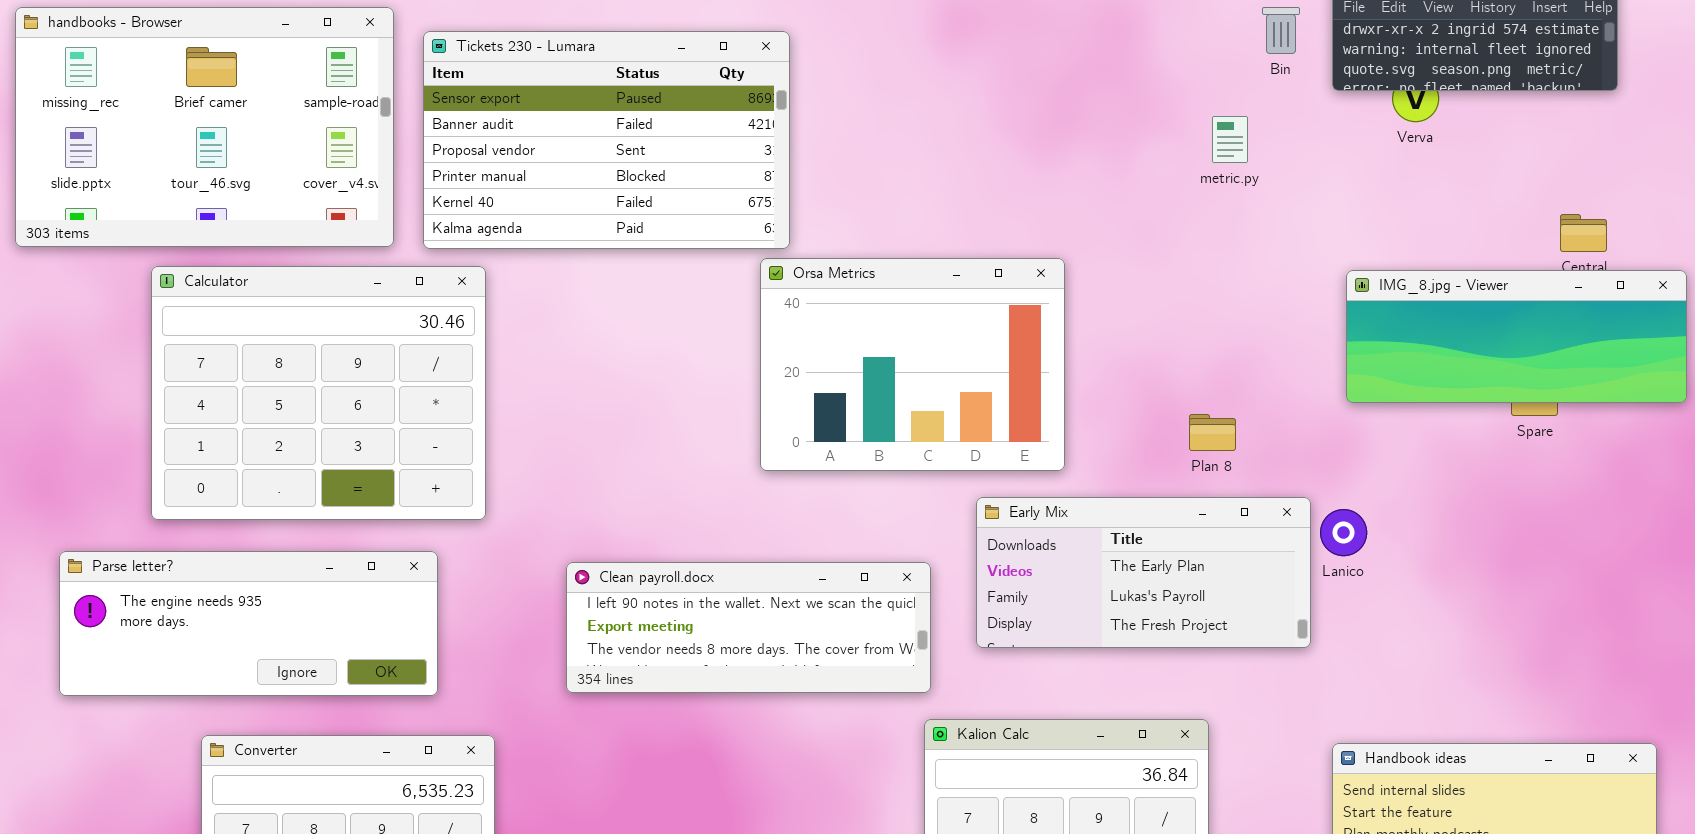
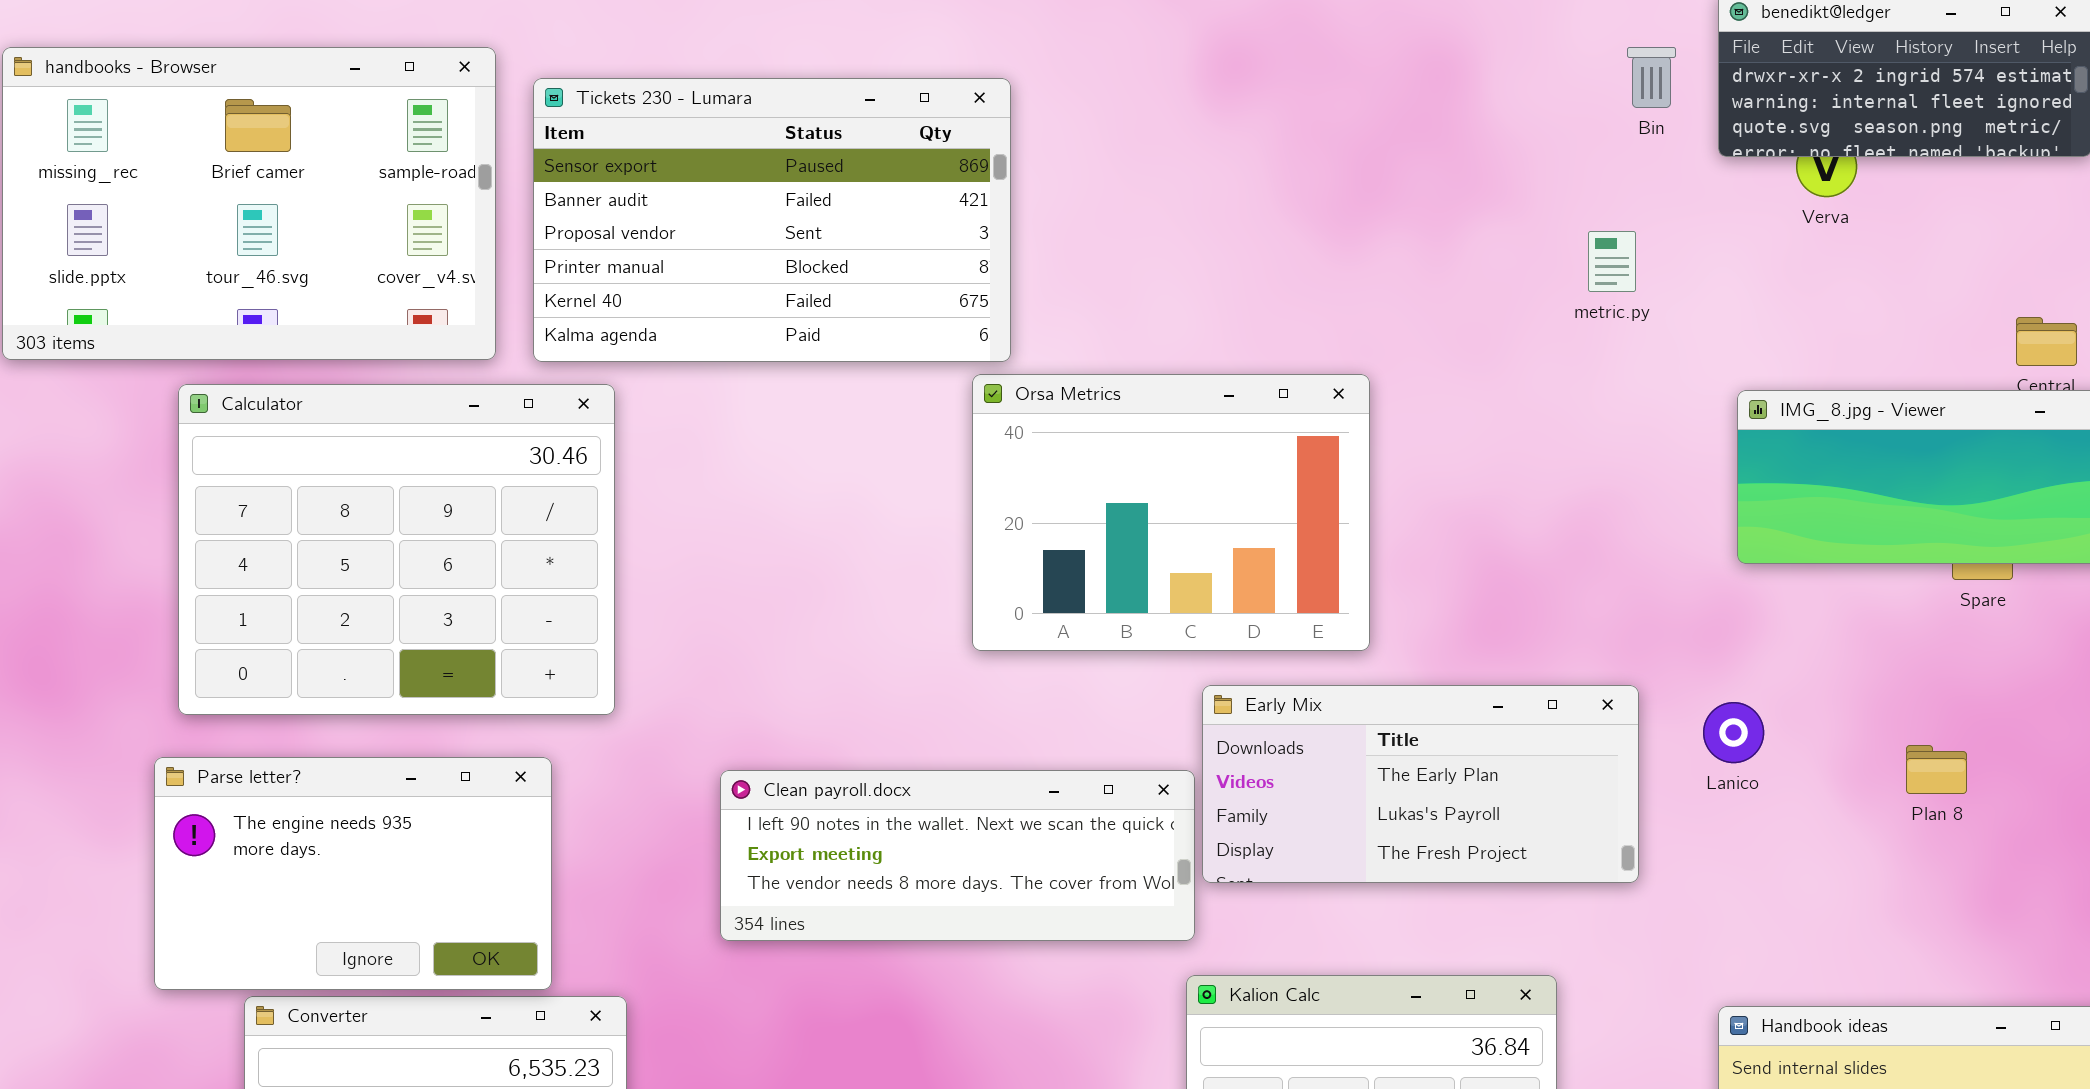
metric.py: [1212,116,1248,163] -> [1588,231,1636,292], moved
Plan 8: [1189,414,1236,451] -> [1906,745,1967,794], moved
Early Mix: [976,497,1311,648] -> [1202,685,1639,883], moved
Parse letter?: [59,551,438,696] -> [154,757,552,990], resized

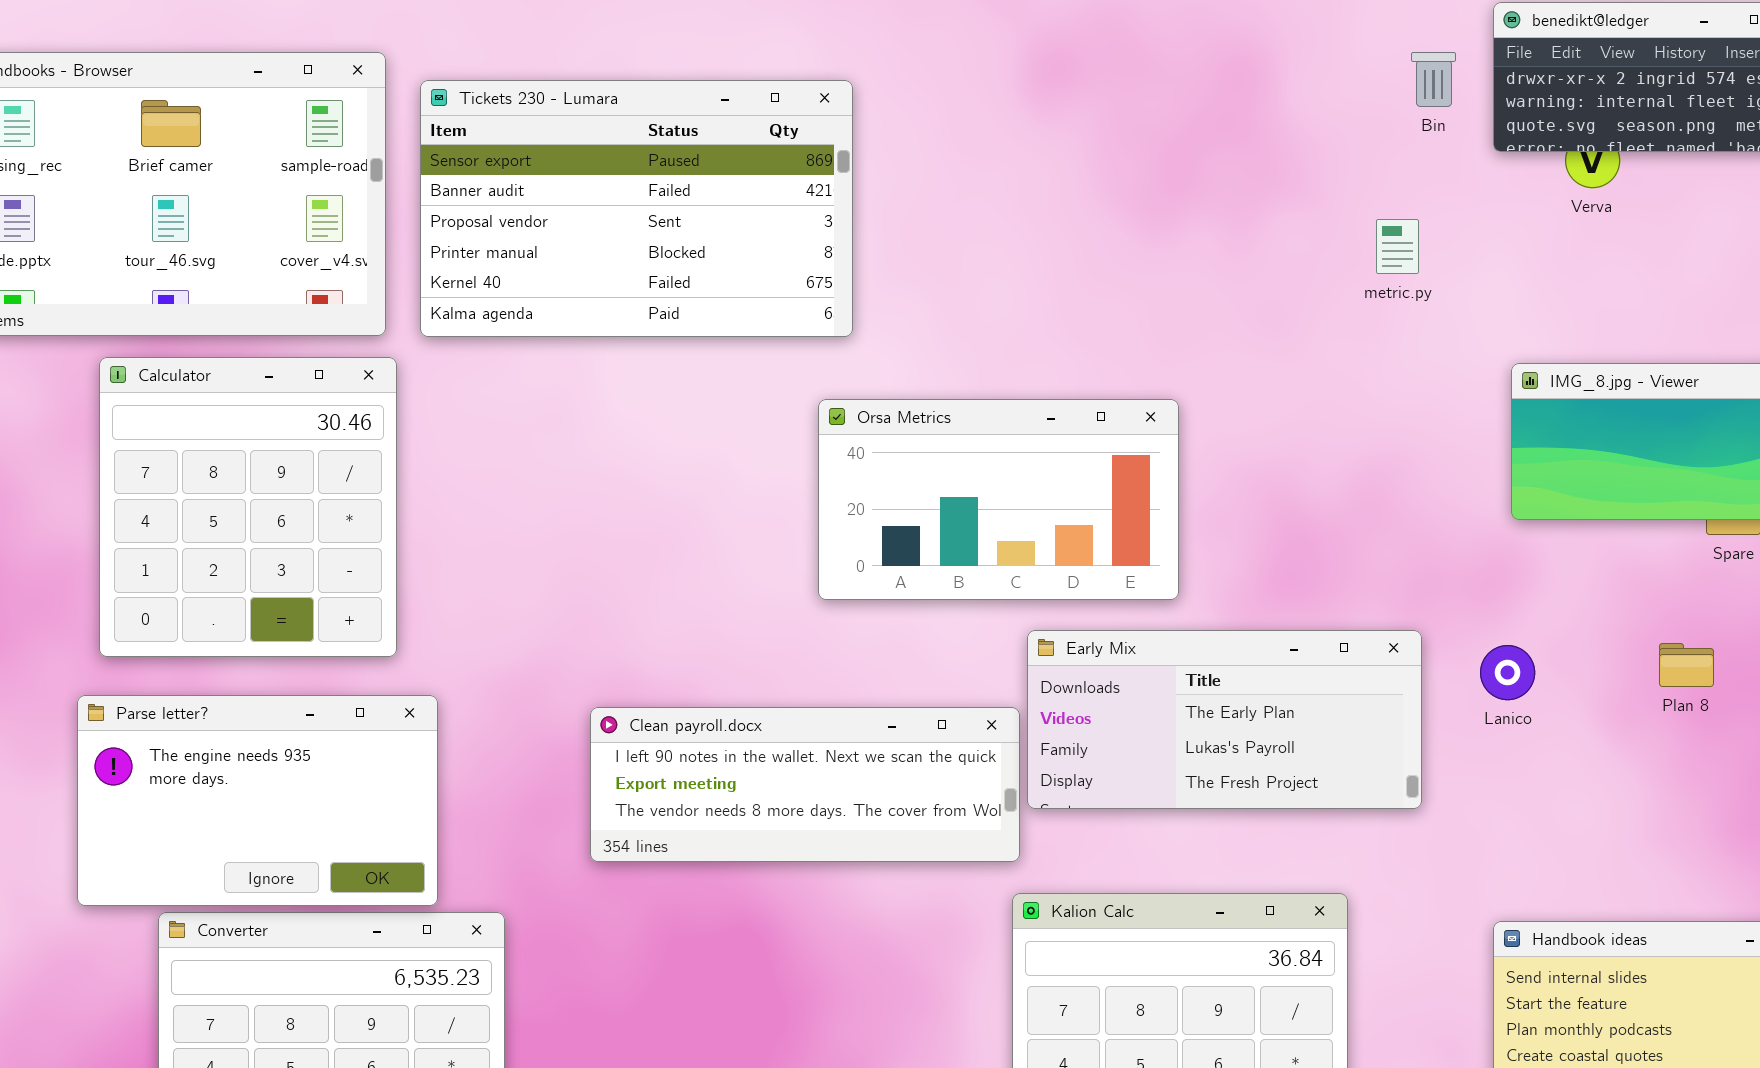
Orsa Metrics: [972,374,1370,651] -> [818,399,1179,600], resized
Calculator: [178,384,615,715] -> [99,357,397,657], resized
Plan 8: [1906,745,1967,794] -> [1659,643,1714,687], moved

